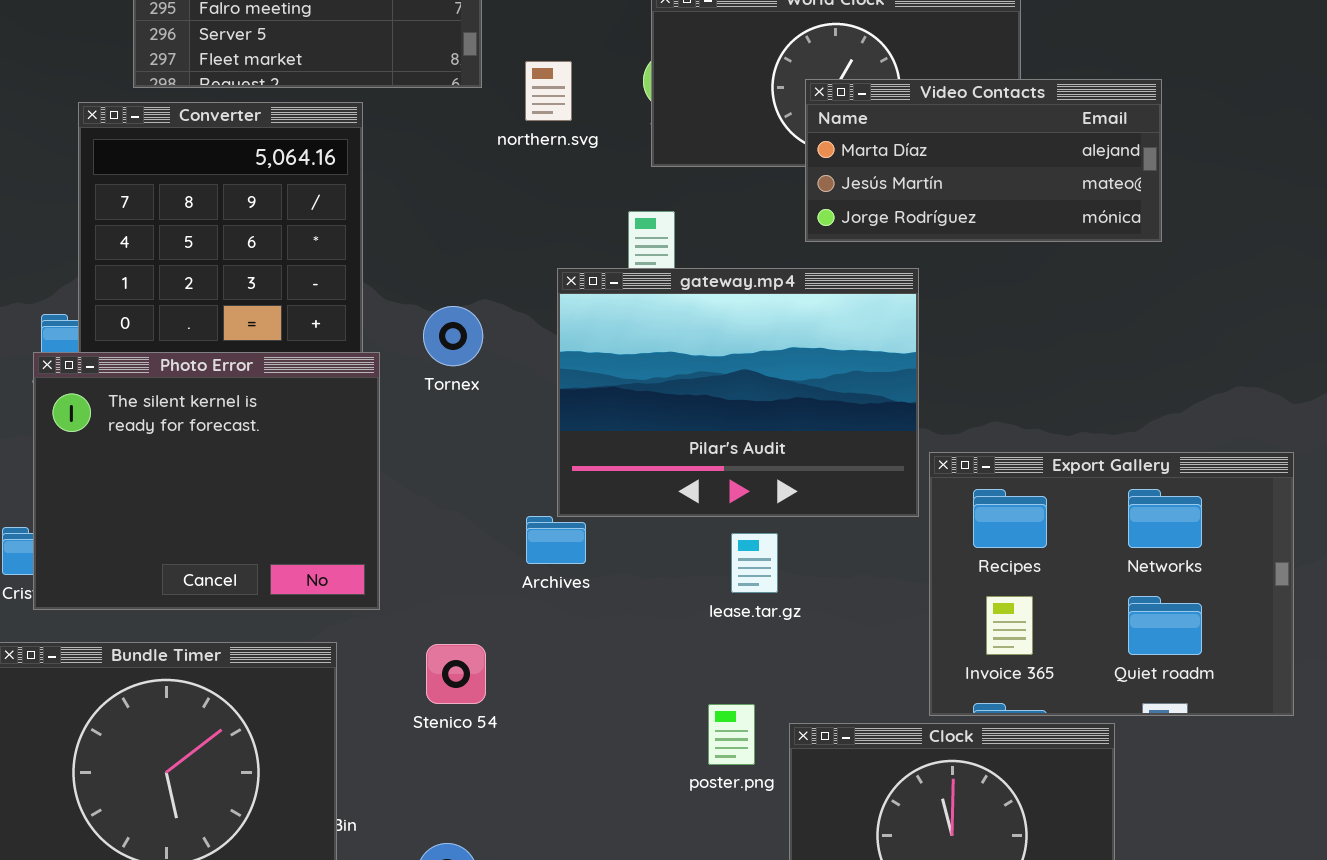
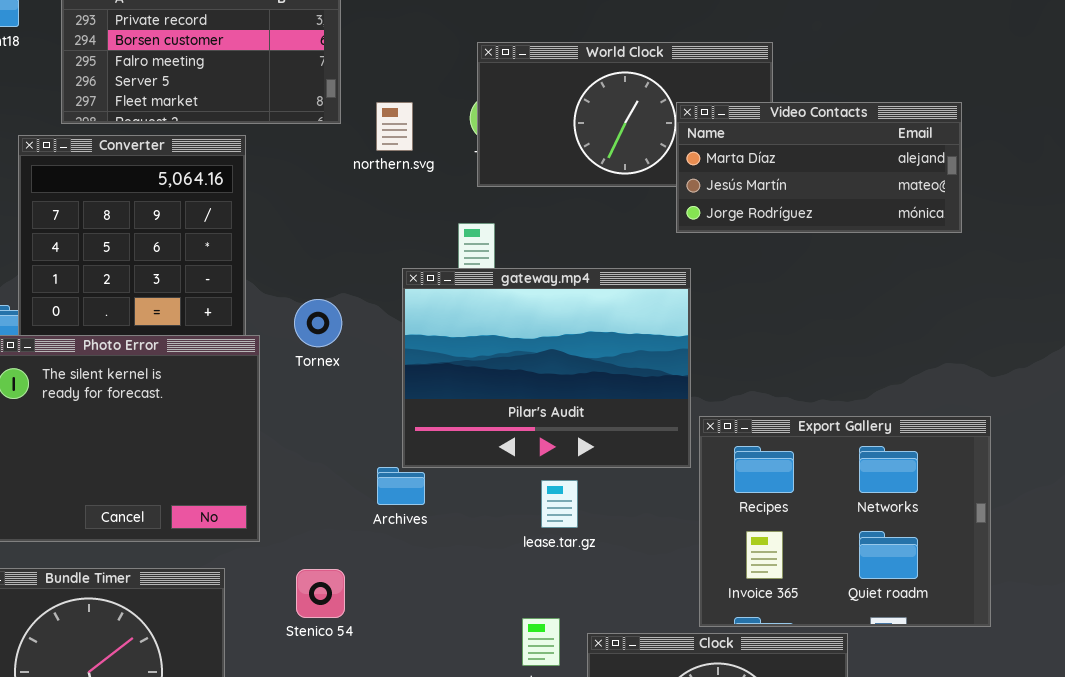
Video Contacts: [805,79,1162,242] -> [676,102,962,233], moved

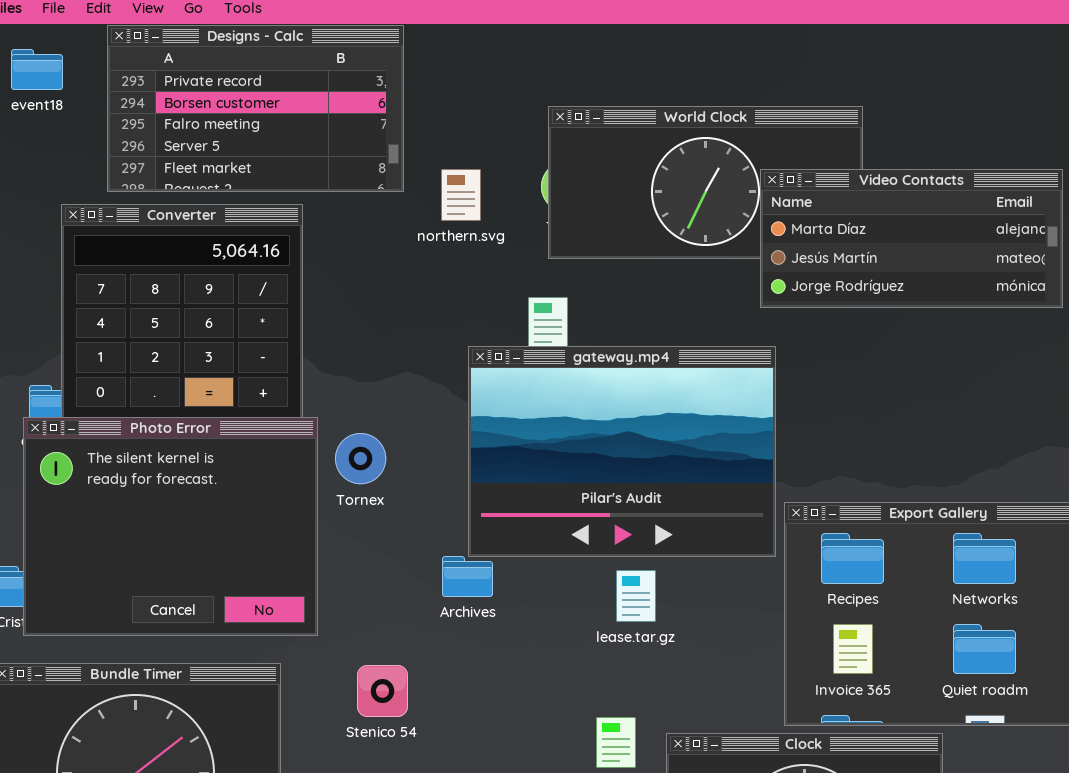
Tornex: [294,299,342,347] -> [335,433,386,484], moved

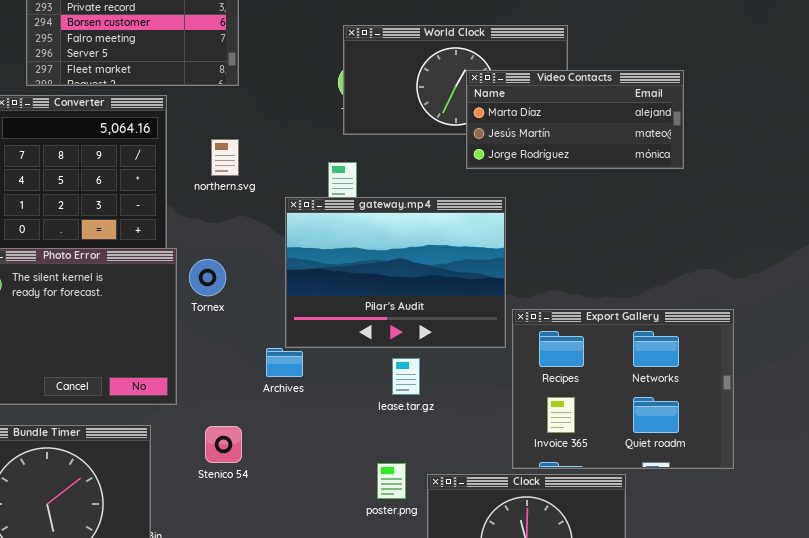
northern.svg: [441,169,481,221] -> [211,139,239,176], moved
Video Contacts: [760,169,1063,308] -> [466,70,684,169], moved

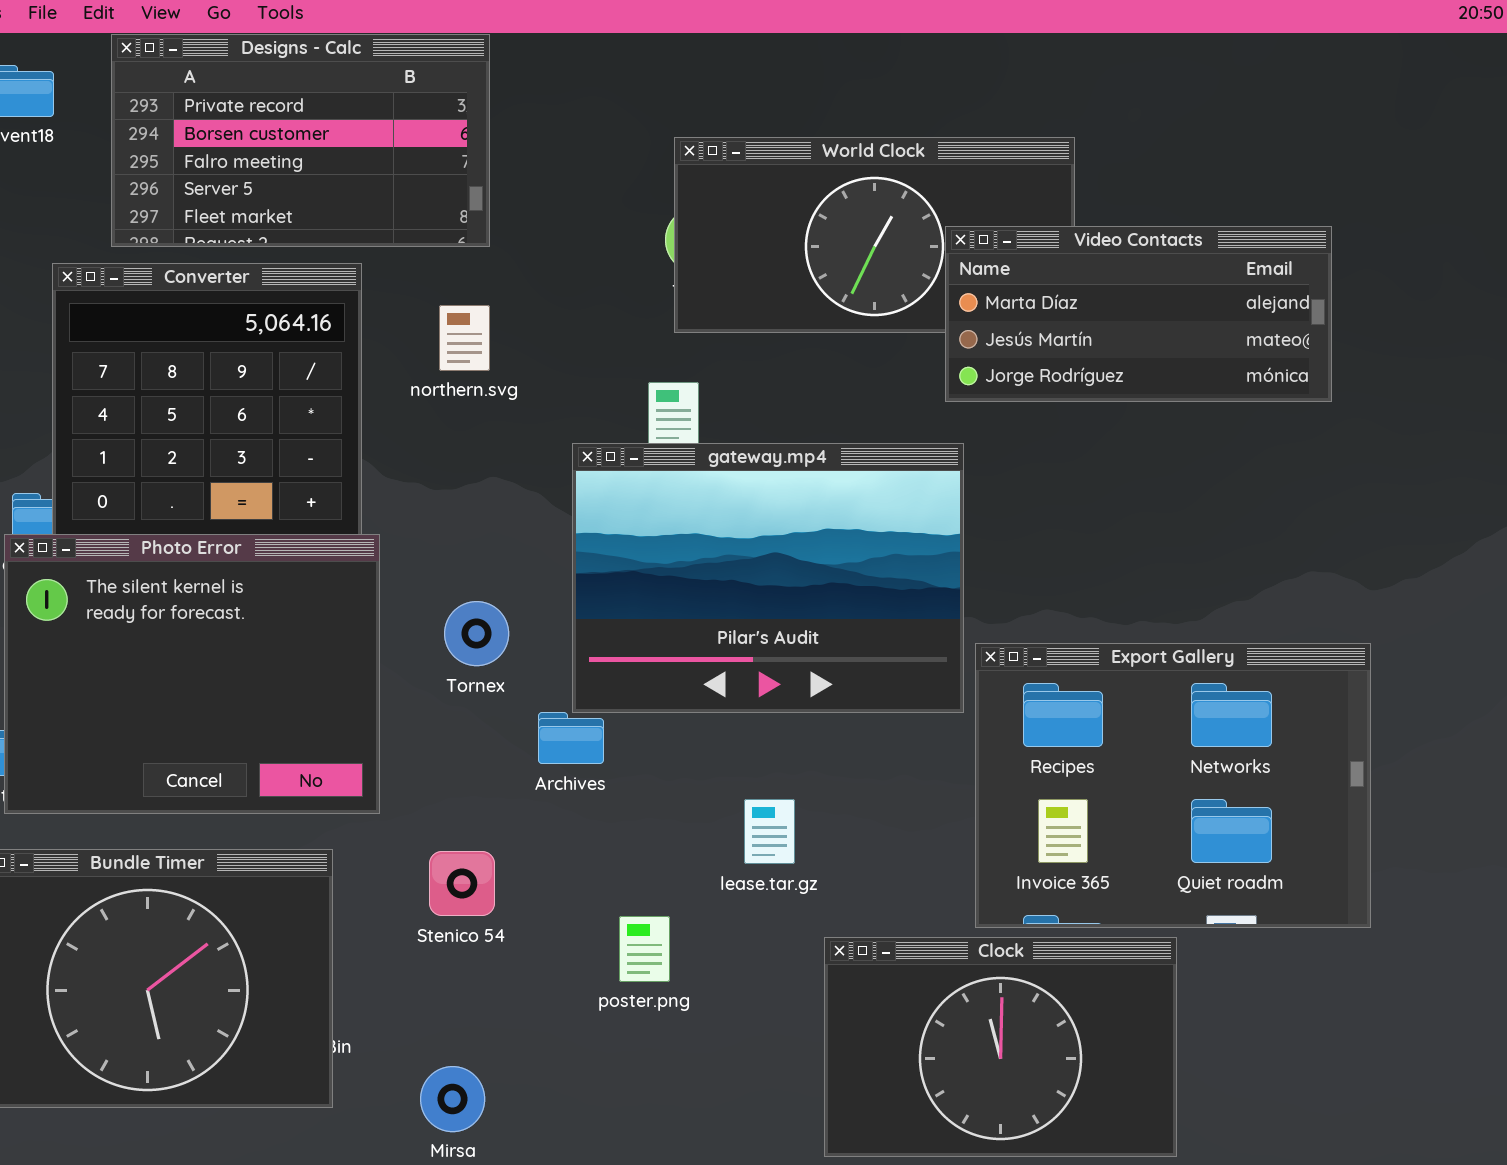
Video Contacts: [466,70,684,169] -> [945,226,1332,402], moved
northern.svg: [211,139,239,176] -> [439,305,490,371], moved
Tornex: [189,259,226,296] -> [444,601,509,666], moved
lease.tar.gz: [392,358,420,395] -> [744,799,795,864], moved
poster.png: [377,463,406,499] -> [619,916,670,982], moved

